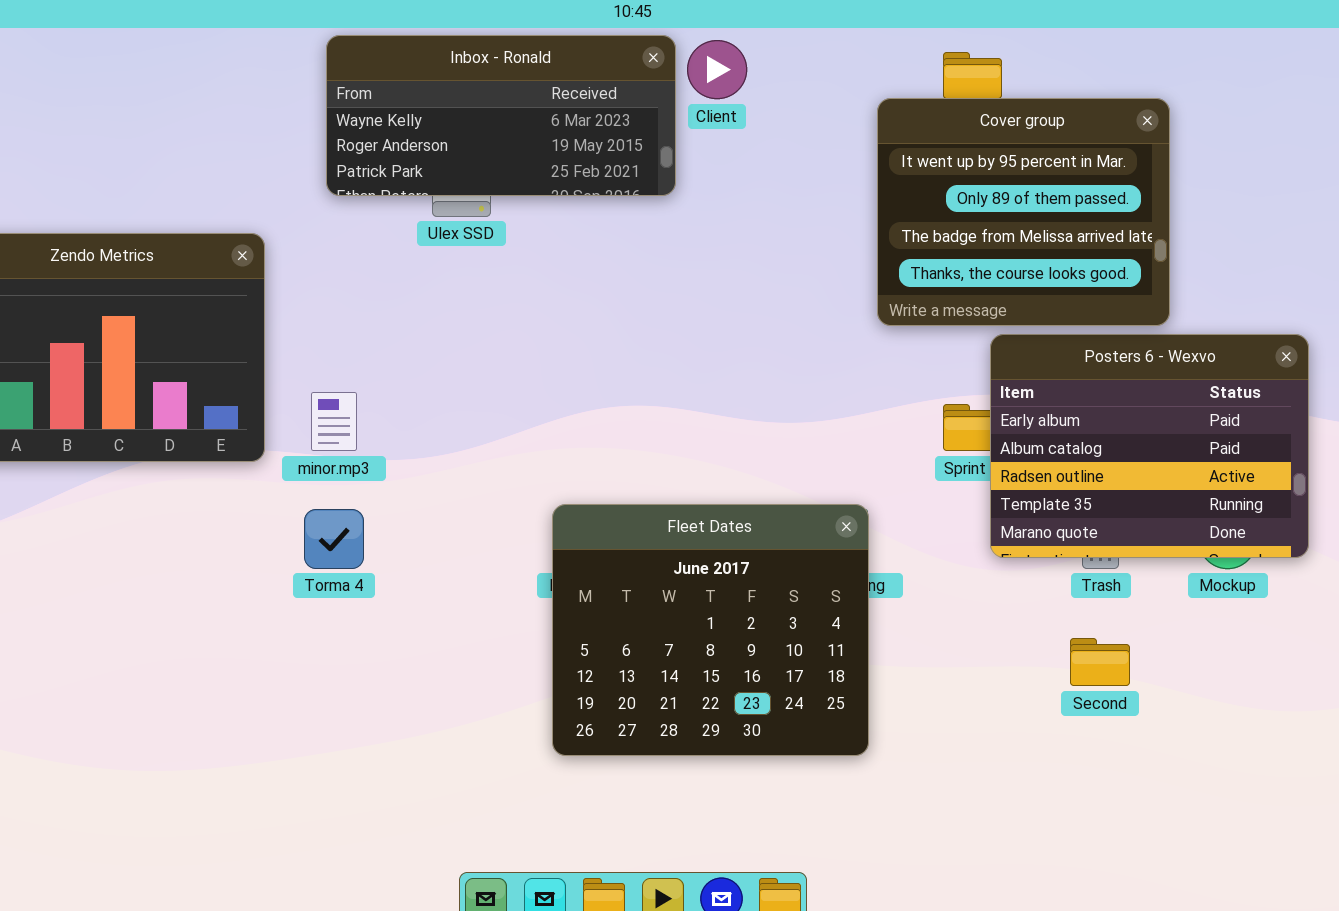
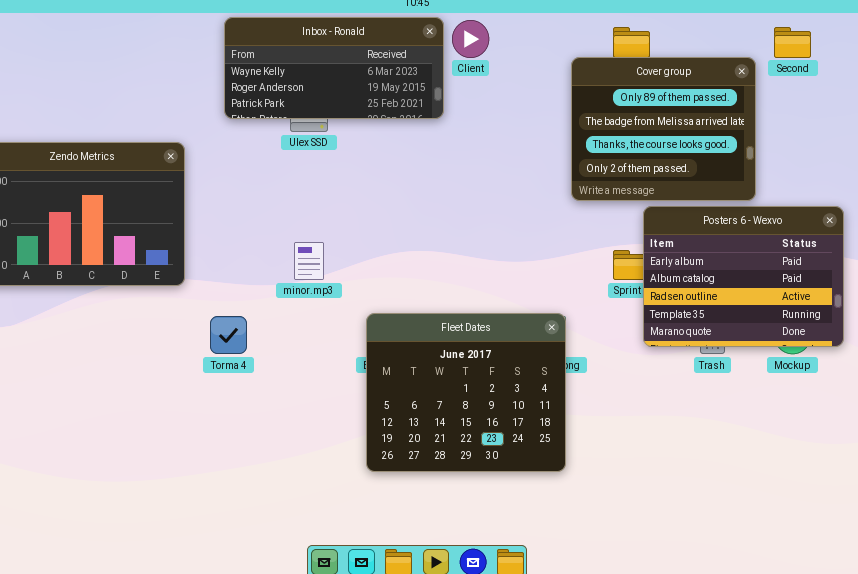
Cover group: [877,98,1170,326] -> [571,57,756,201], scrolled down 1 row
minor.mp3: [311,392,357,451] -> [294,242,324,280], moved
Second: [1070,638,1130,686] -> [774,27,811,58], moved

